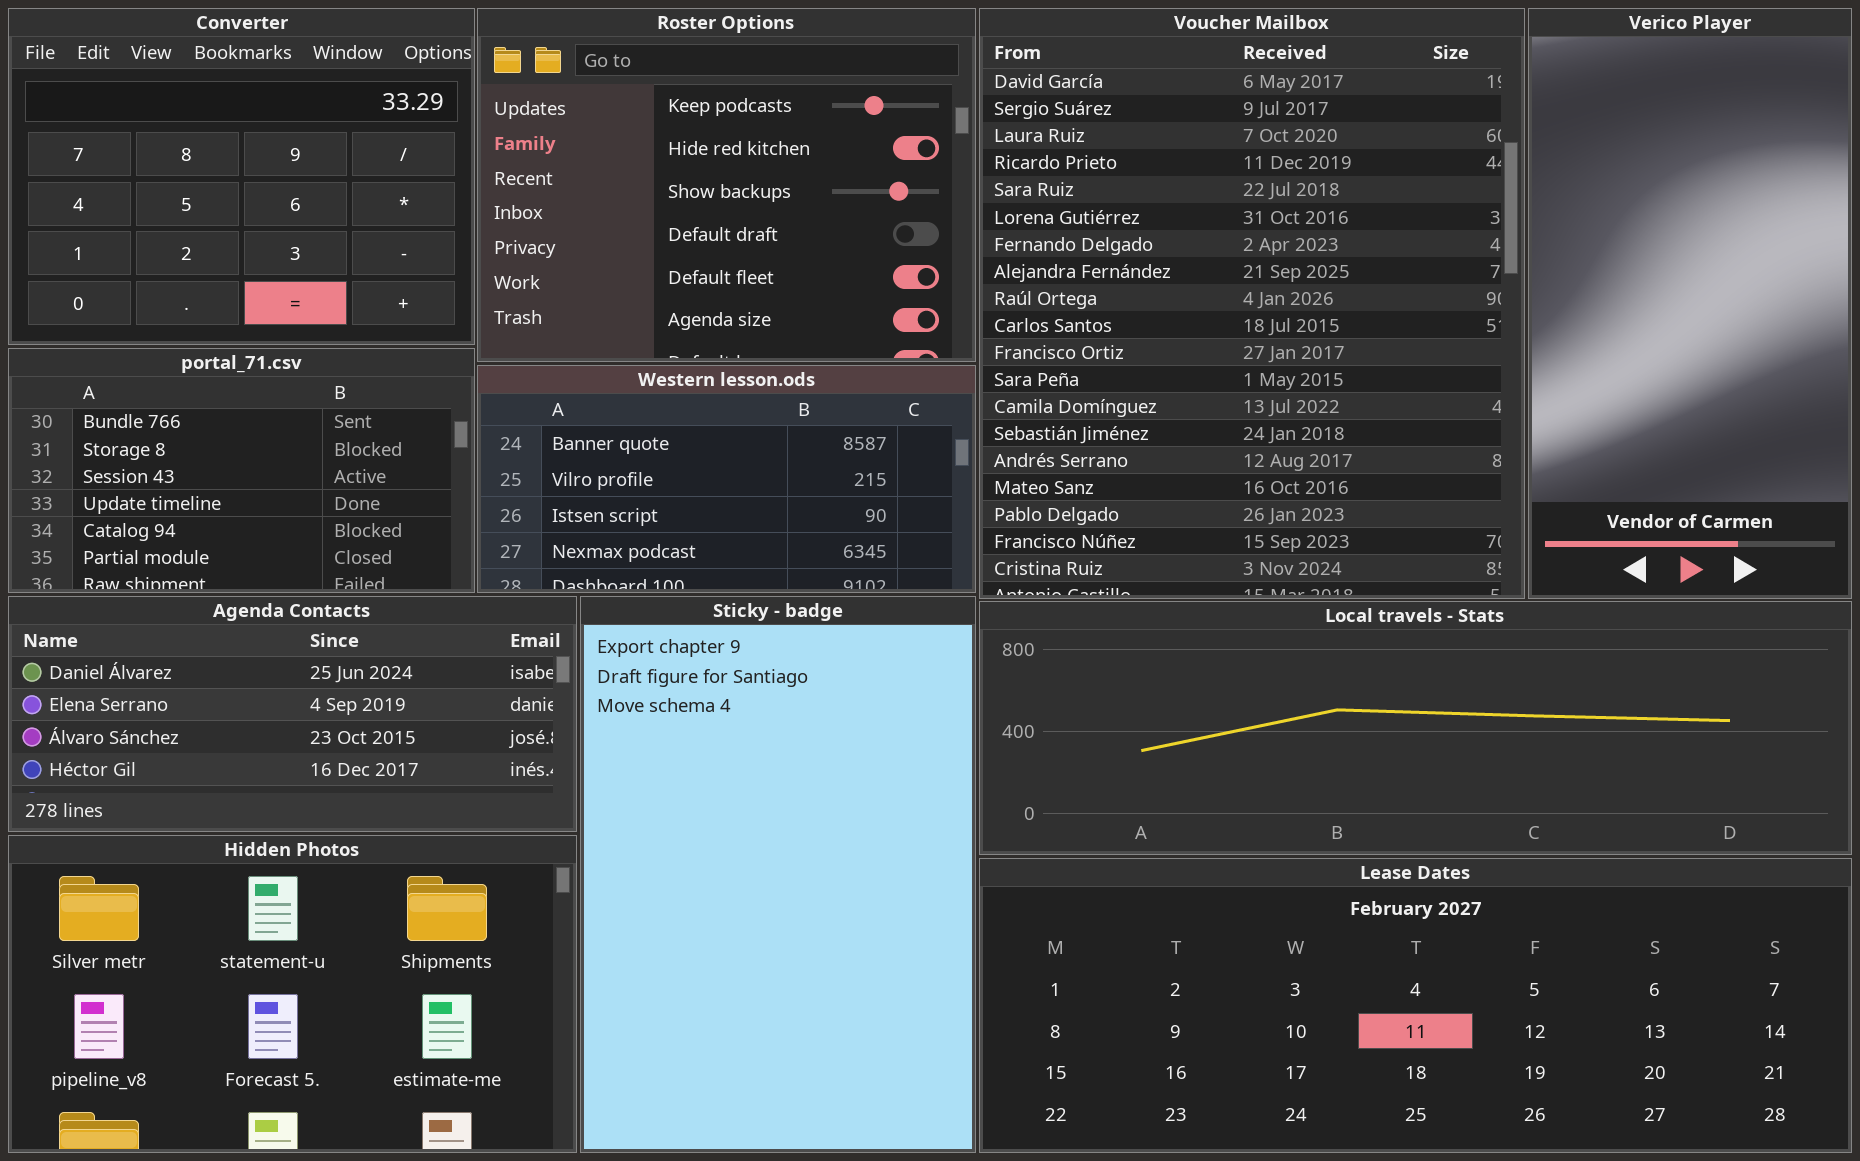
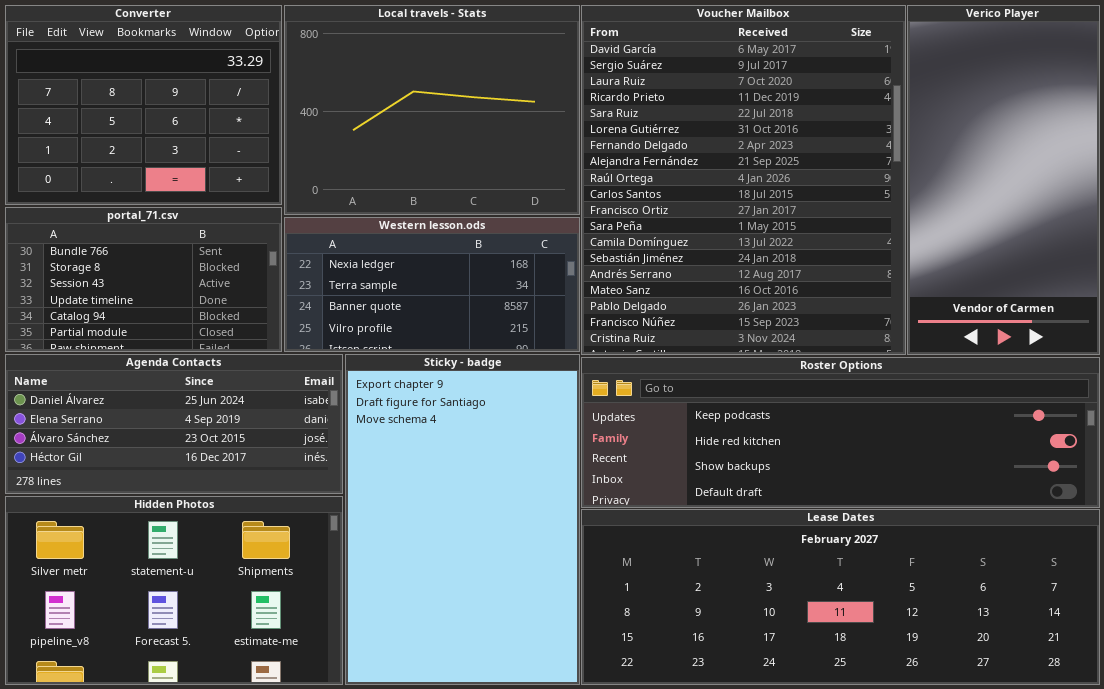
Roster Options: [477,8,976,362] -> [581,357,1100,508], moved, resized
Western lesson.ods: [477,365,976,593] -> [284,217,580,352], scrolled up 2 rows
Local travels - Stats: [979,601,1852,855] -> [284,5,580,215], moved, resized

